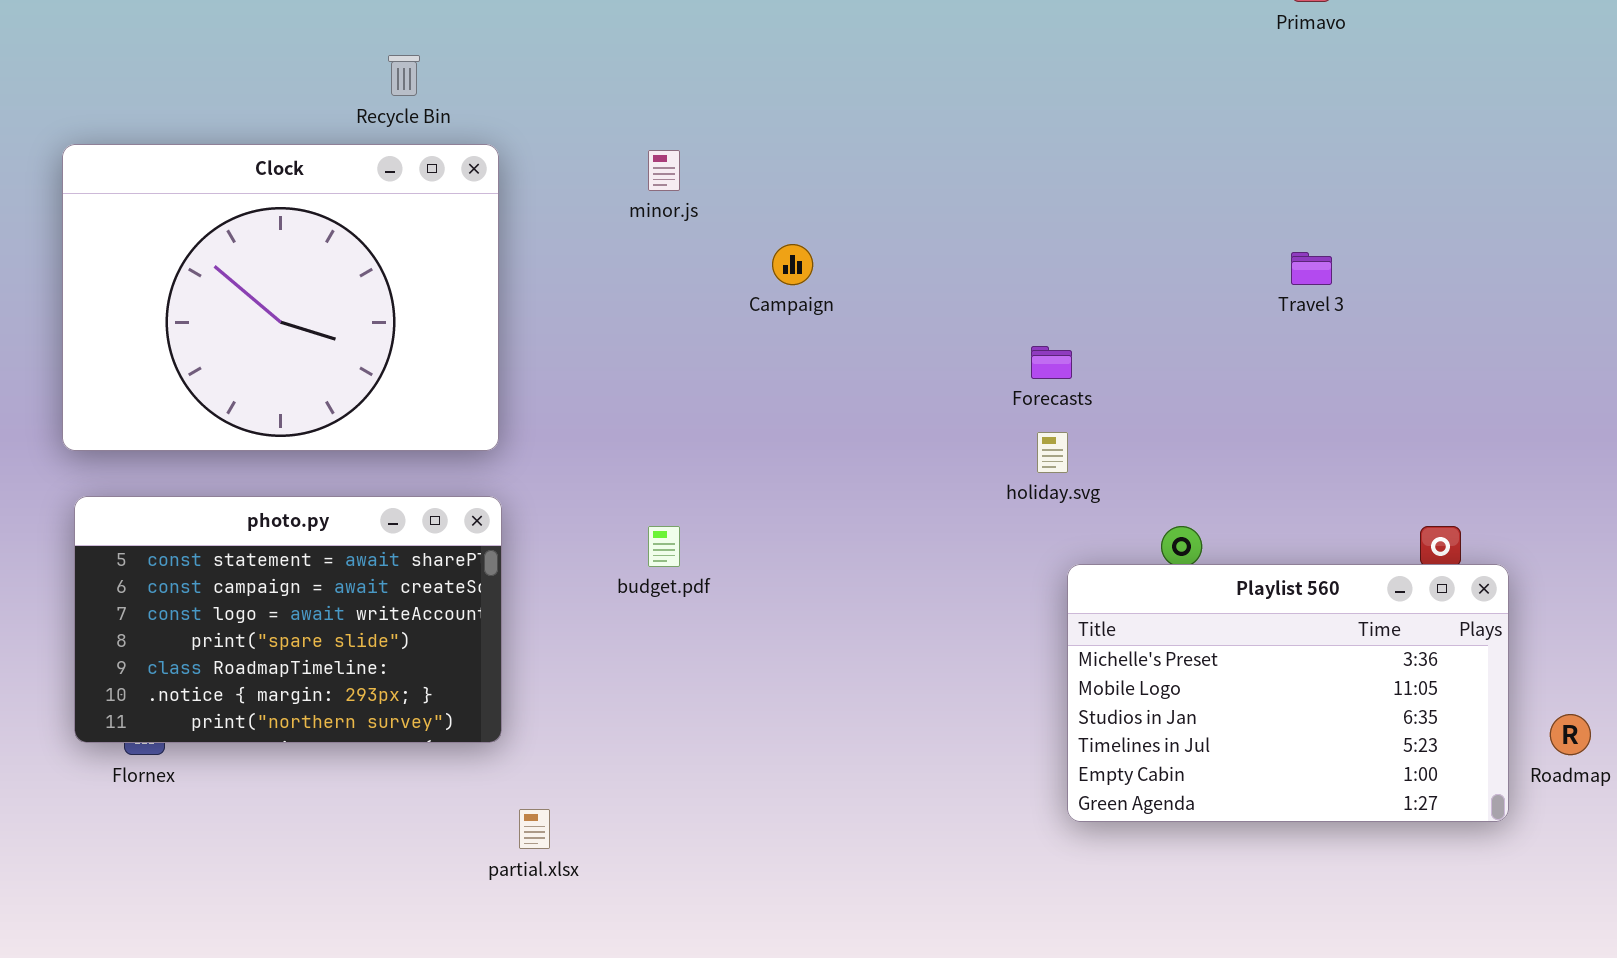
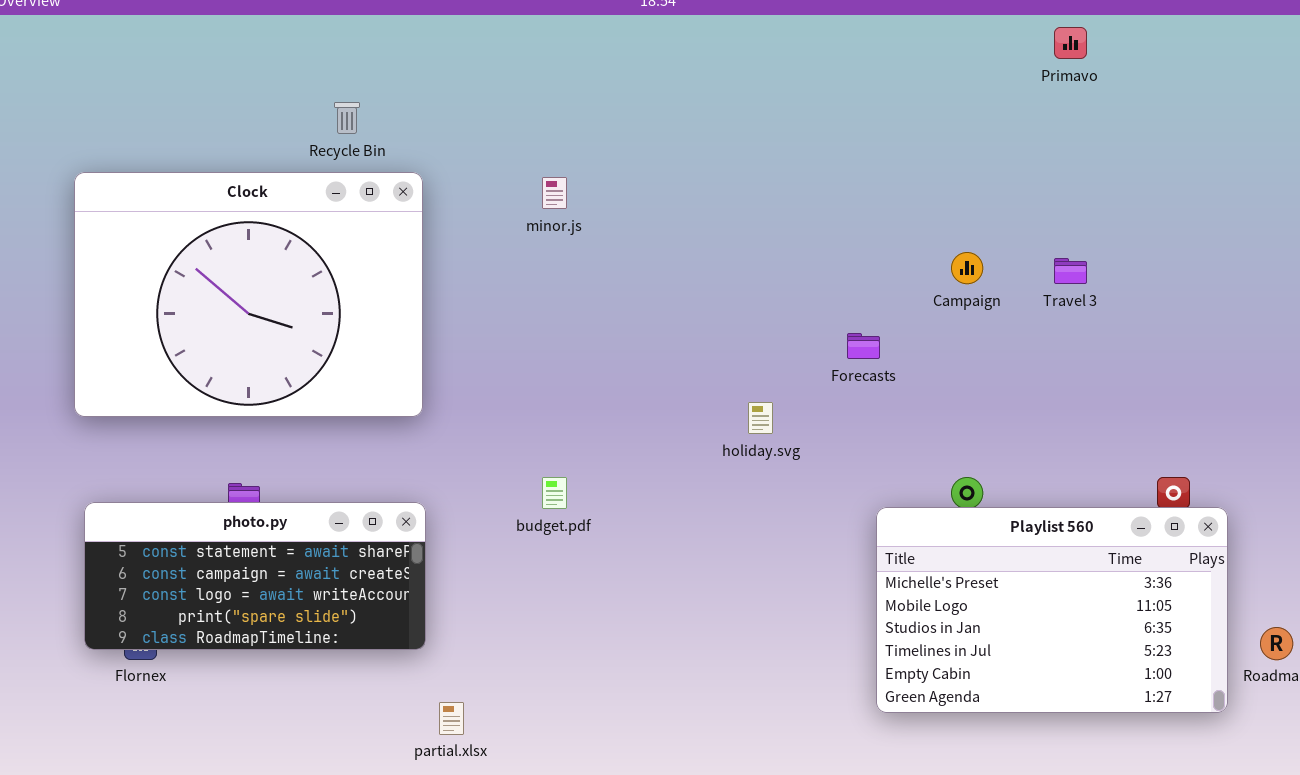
Campaign: [772,244,813,285] -> [951,252,983,284], moved
holiday.svg: [1037,432,1068,473] -> [748,402,773,434], moved
photo.py: [74,496,502,743] -> [84,502,426,650], resized

